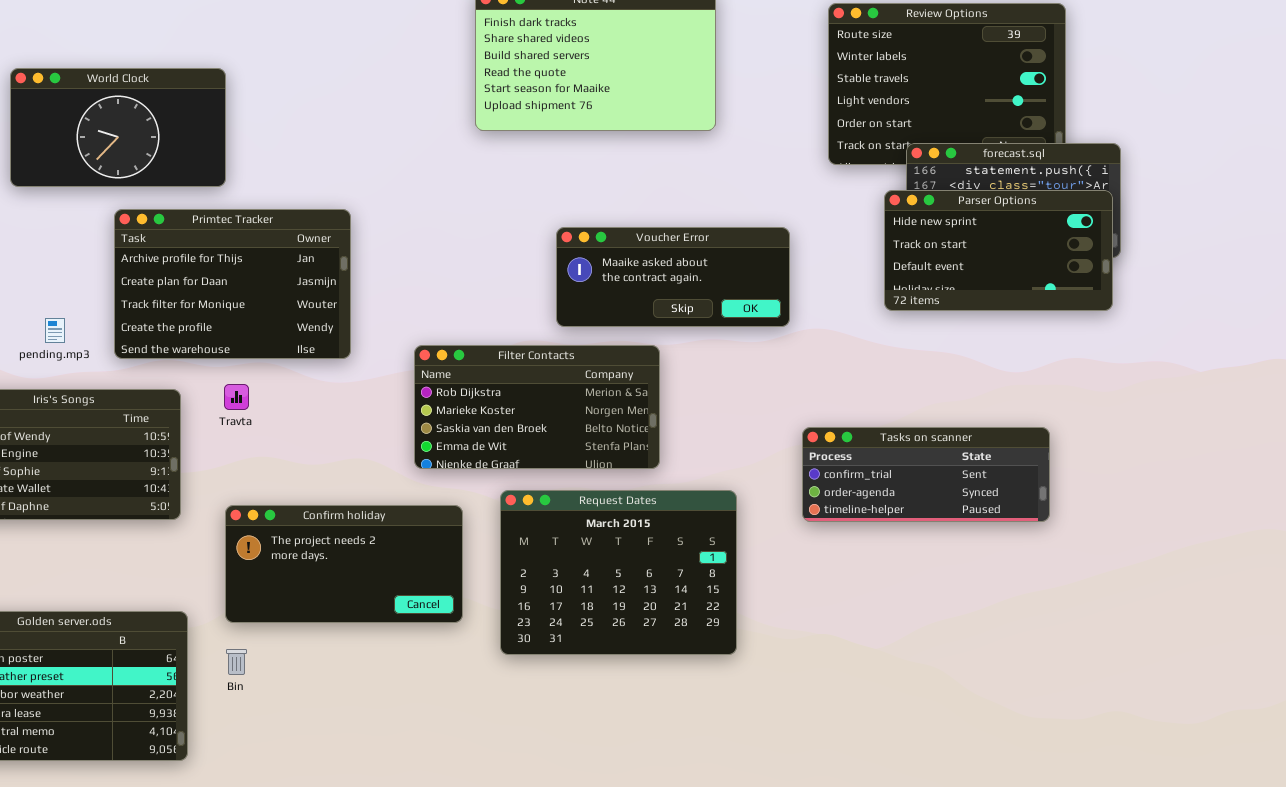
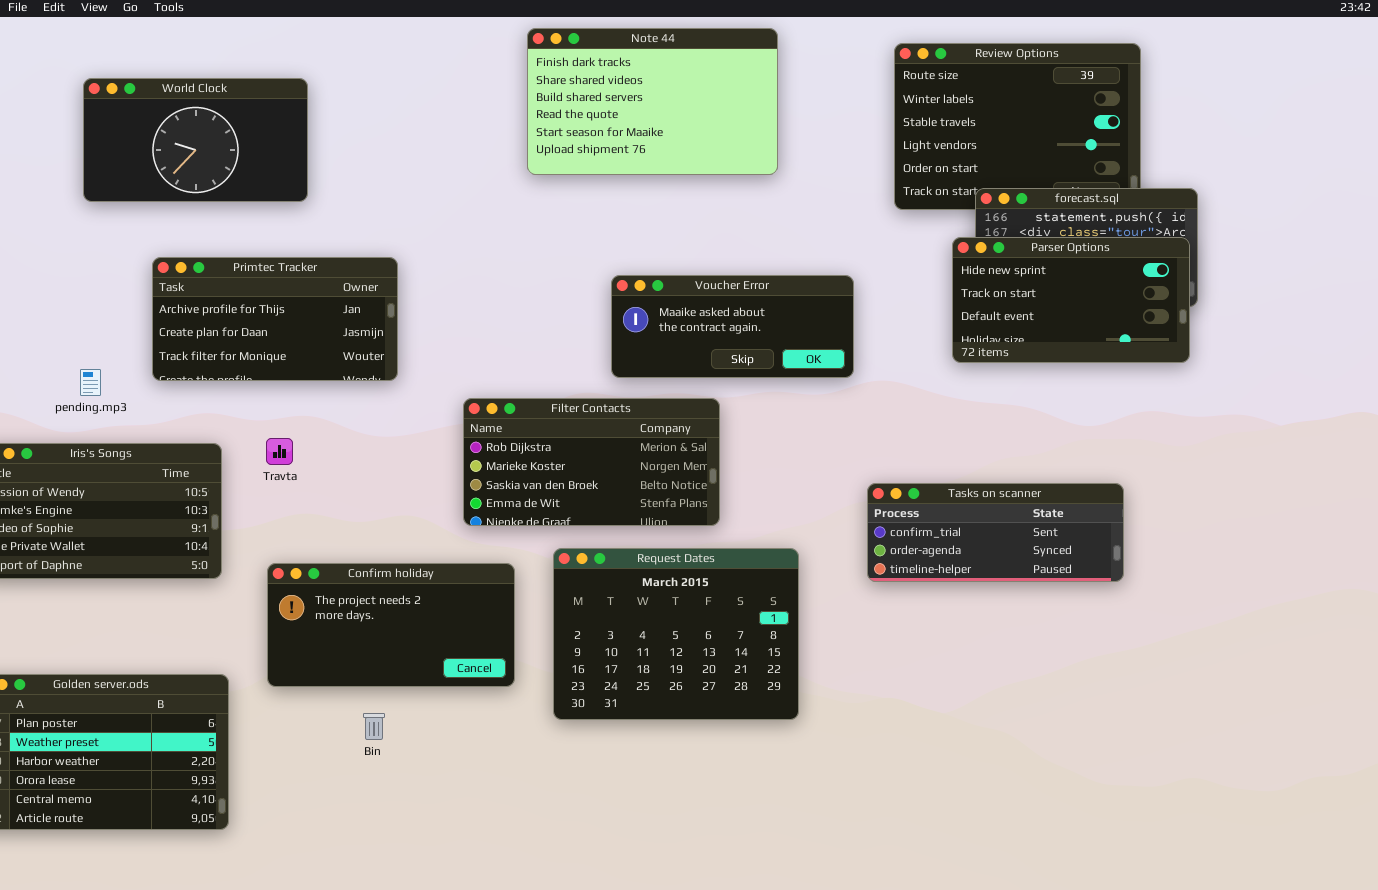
World Clock: [10,68,226,187] -> [83,78,308,202], moved
Primtec Tracker: [114,209,351,359] -> [152,257,398,381], resized
Bin: [226,649,247,675] -> [363,713,385,740], moved

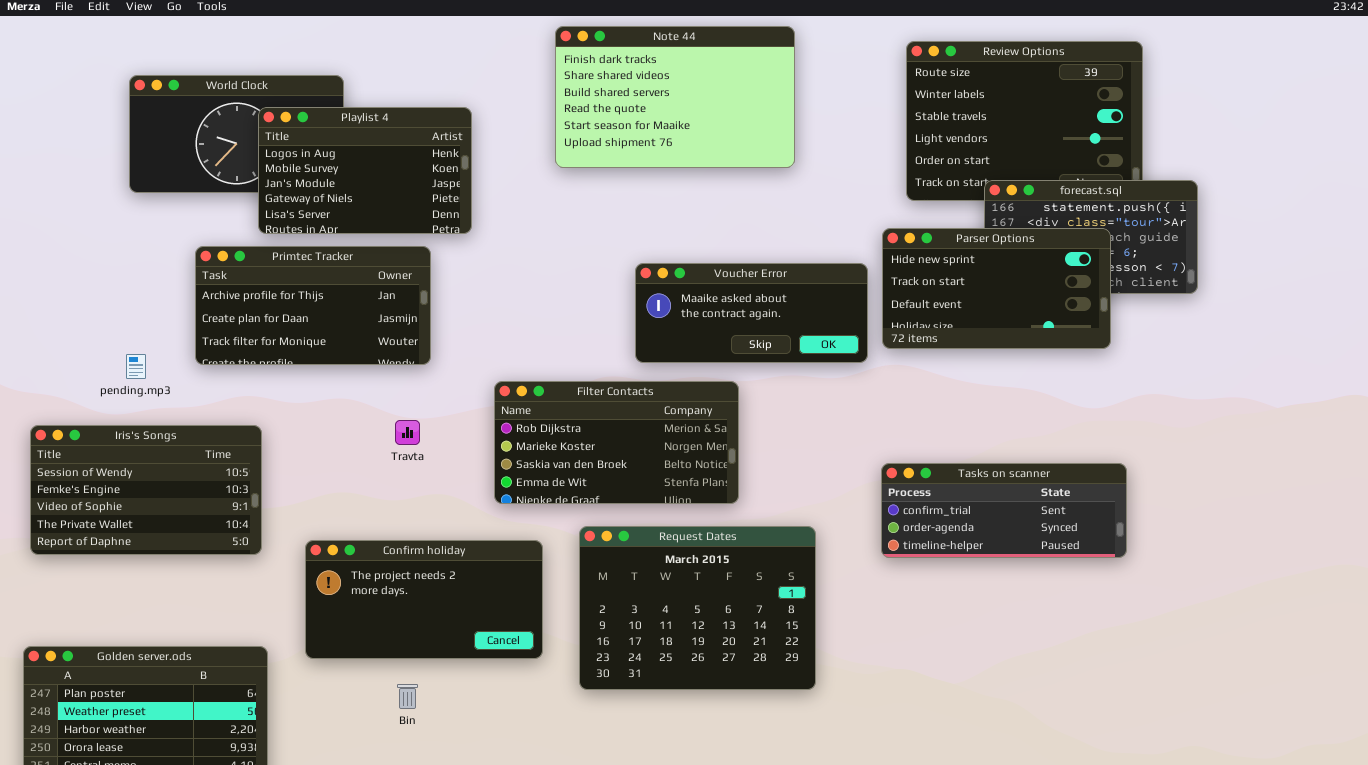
Playlist 4: none -> [258,107,472,234], opened
Parser Options: [952,237,1190,363] -> [882,228,1111,349], moved
Travta: [266,438,293,465] -> [395,420,420,445], moved

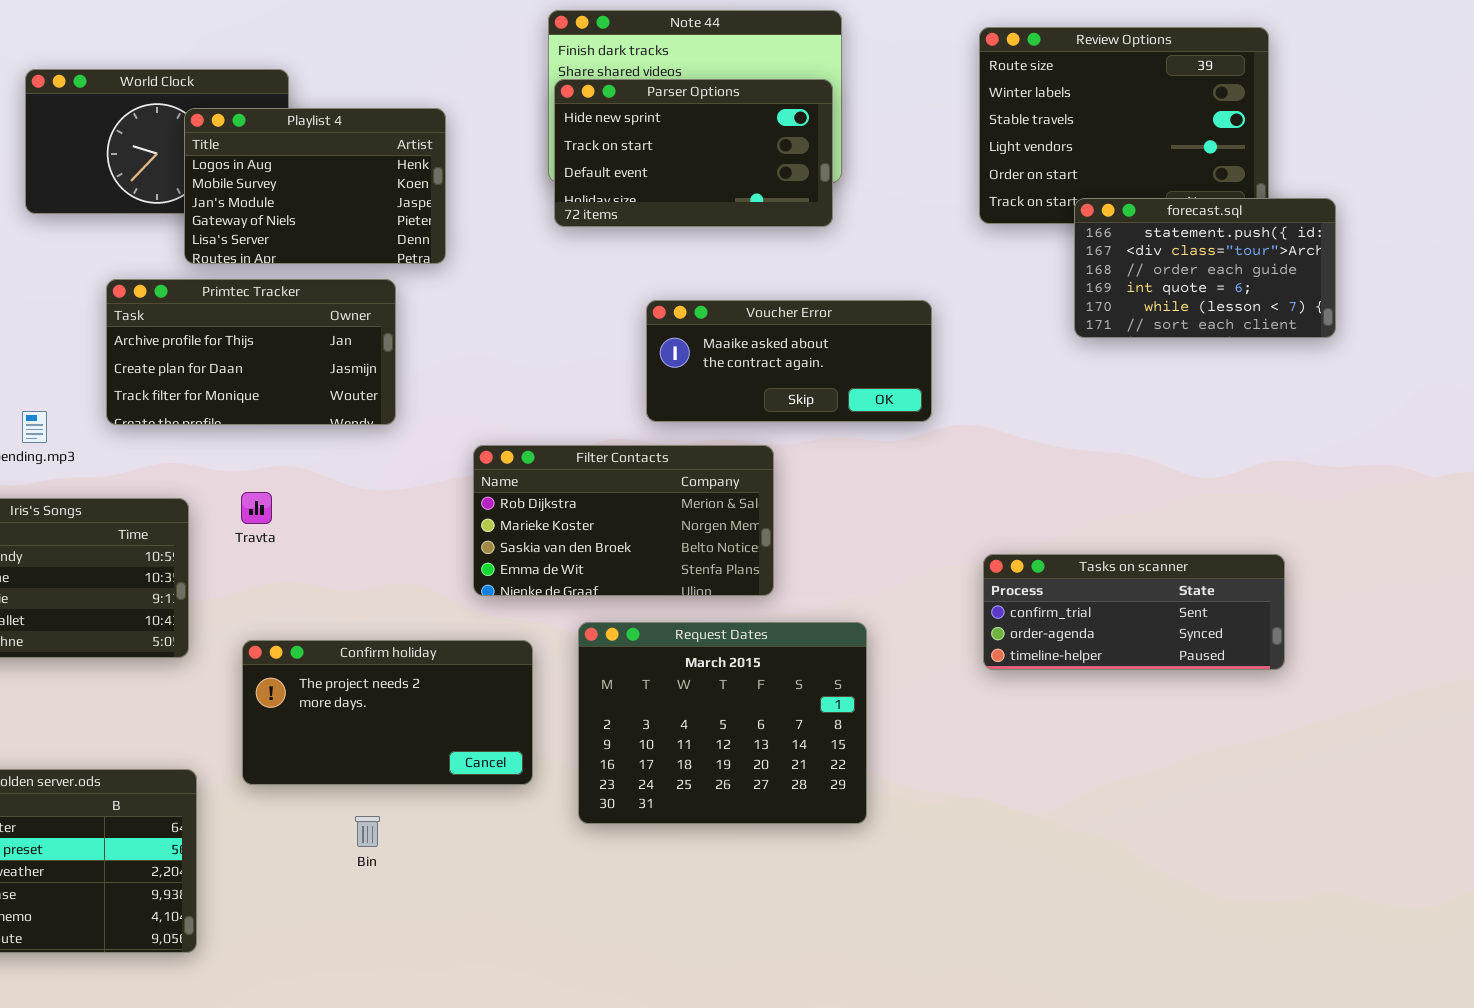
Parser Options: [882,228,1111,349] -> [554,79,833,227], moved
Travta: [395,420,420,445] -> [241,492,272,524], moved
Tasks on scanner: [881,463,1127,558] -> [983,554,1285,670], moved

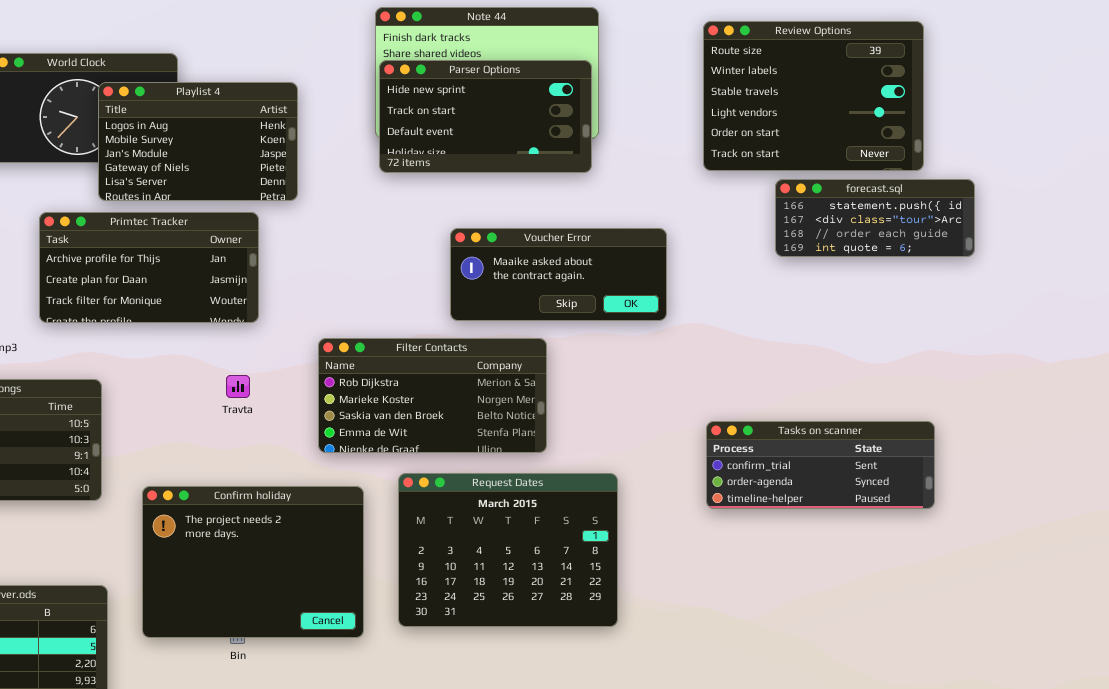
forecast.sql: [1074,198,1336,338] -> [775,179,975,257], resized
Travta: [241,492,272,524] -> [226,375,250,398], moved
Confirm holiday: [242,640,533,785] -> [142,486,364,638], resized

